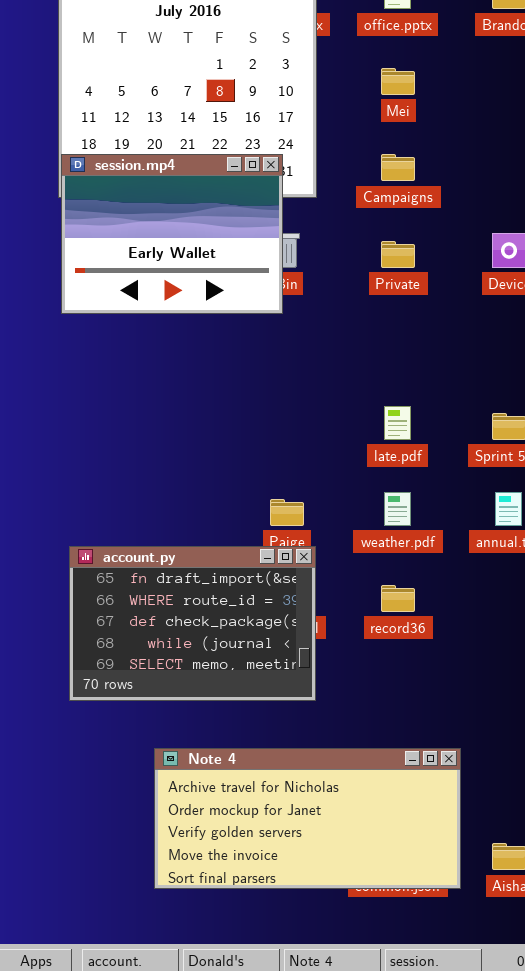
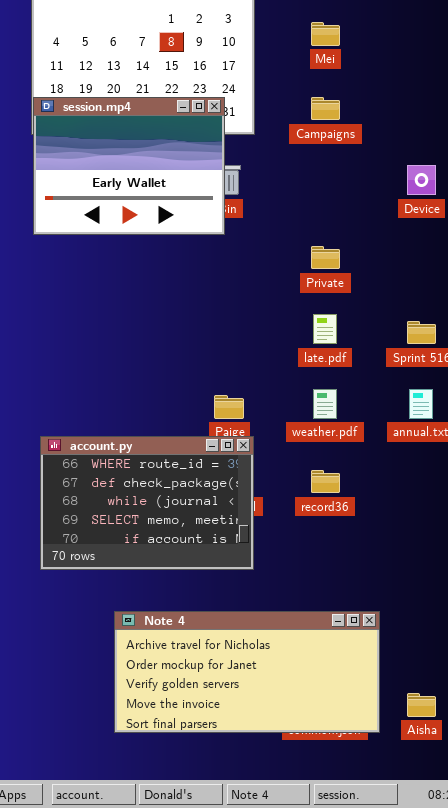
Private: [381,241,415,268] -> [311,246,340,269], moved
account.py: [69,546,316,701] -> [40,436,254,570], scrolled down 1 row

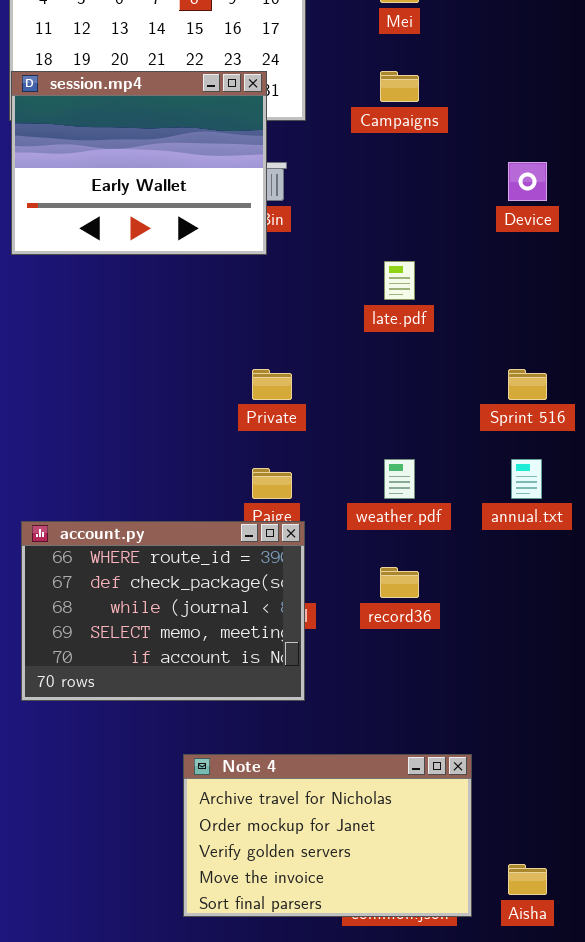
Private: [311,246,340,269] -> [252,369,292,400], moved
late.pdf: [313,314,337,344] -> [384,261,415,300], moved
Note 4: [114,611,380,733] -> [183,754,472,917], resized

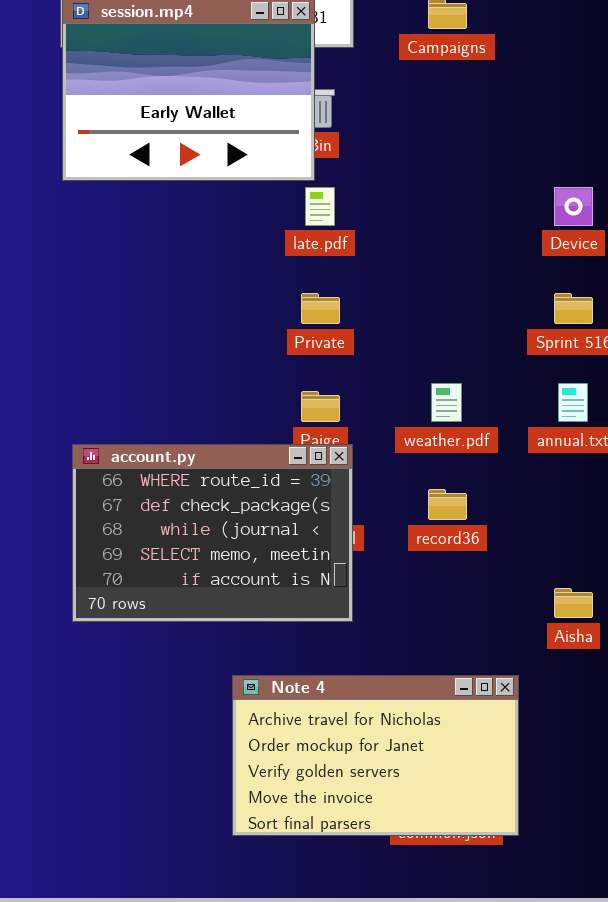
Device: [508,162,547,201] -> [554,187,593,226], moved
late.pdf: [384,261,415,300] -> [305,187,335,226], moved
Aisha: [508,864,547,895] -> [554,588,593,618], moved

